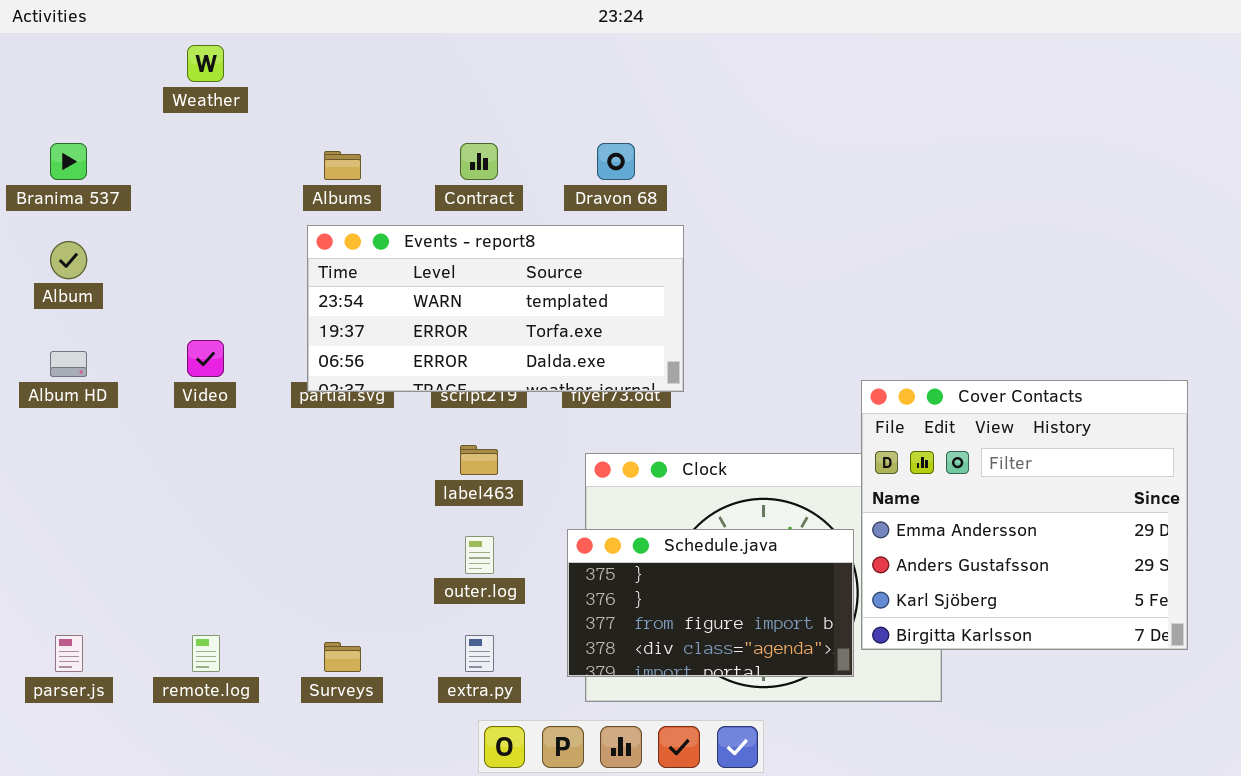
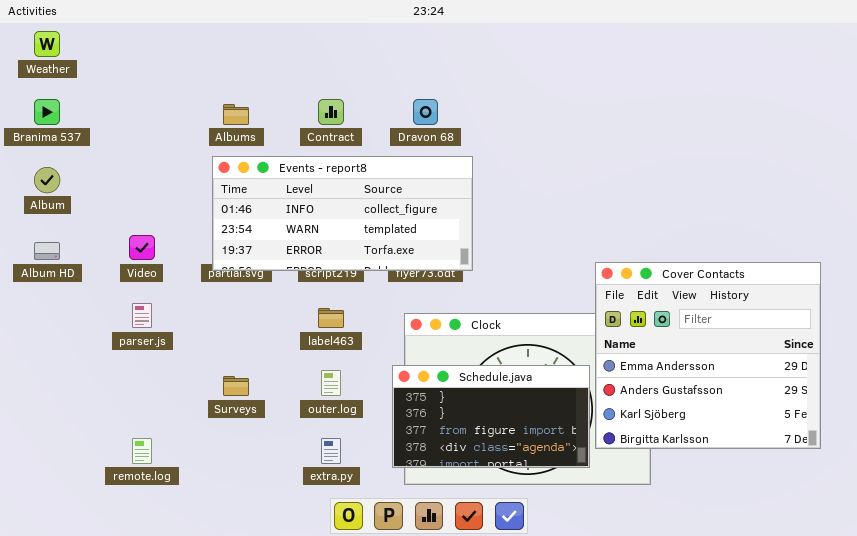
Weather: [187,45,224,82] -> [34,31,60,57], moved
Events - report8: [307,225,684,392] -> [212,156,473,271], scrolled up 1 row
parser.js: [55,635,83,672] -> [132,303,152,328], moved
Surveys: [324,642,361,672] -> [223,376,249,396], moved

